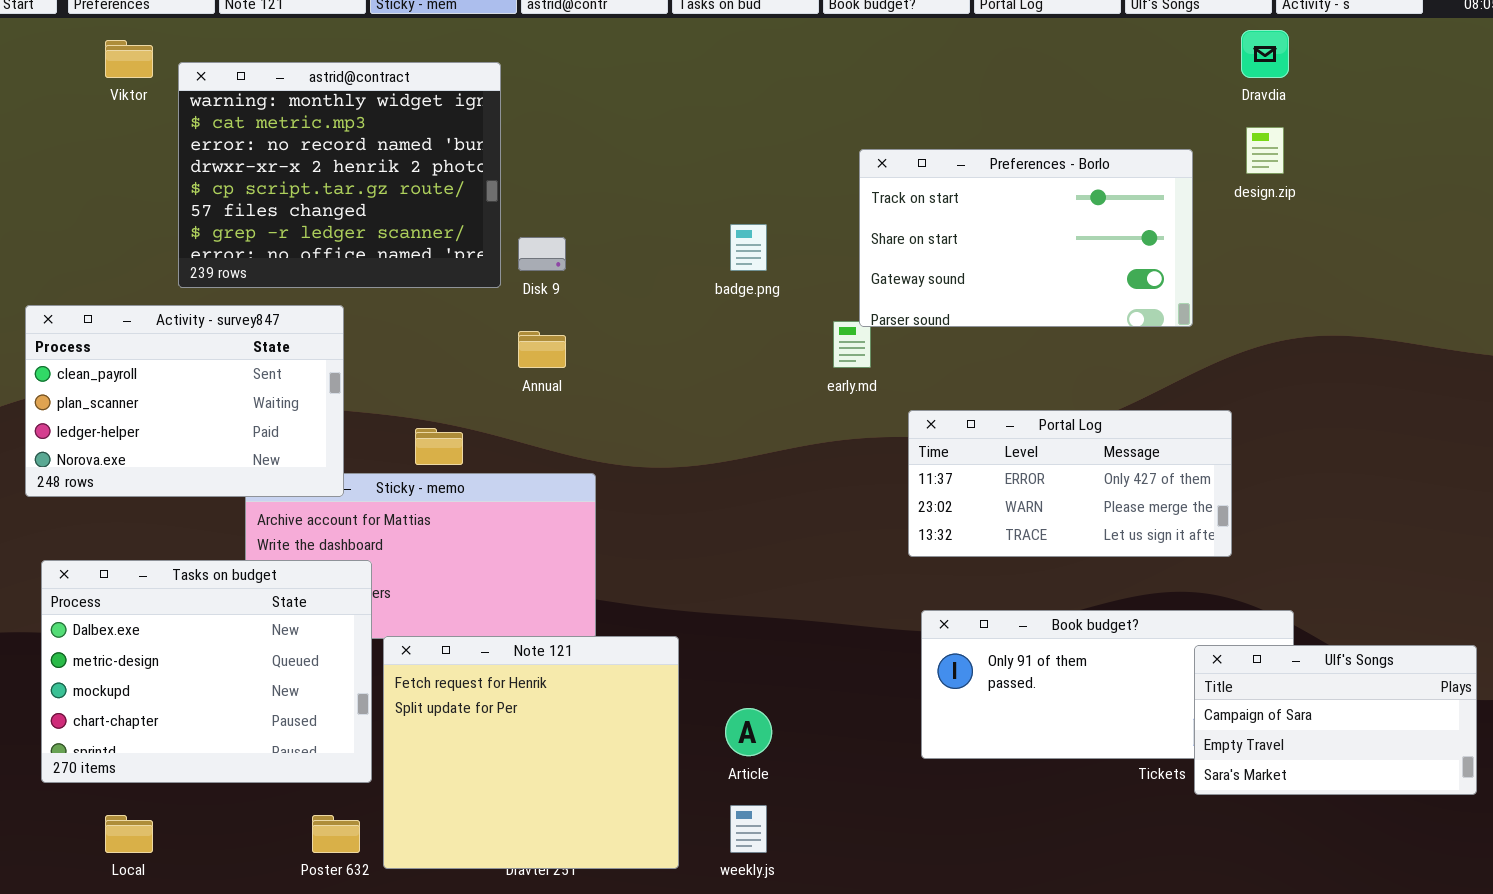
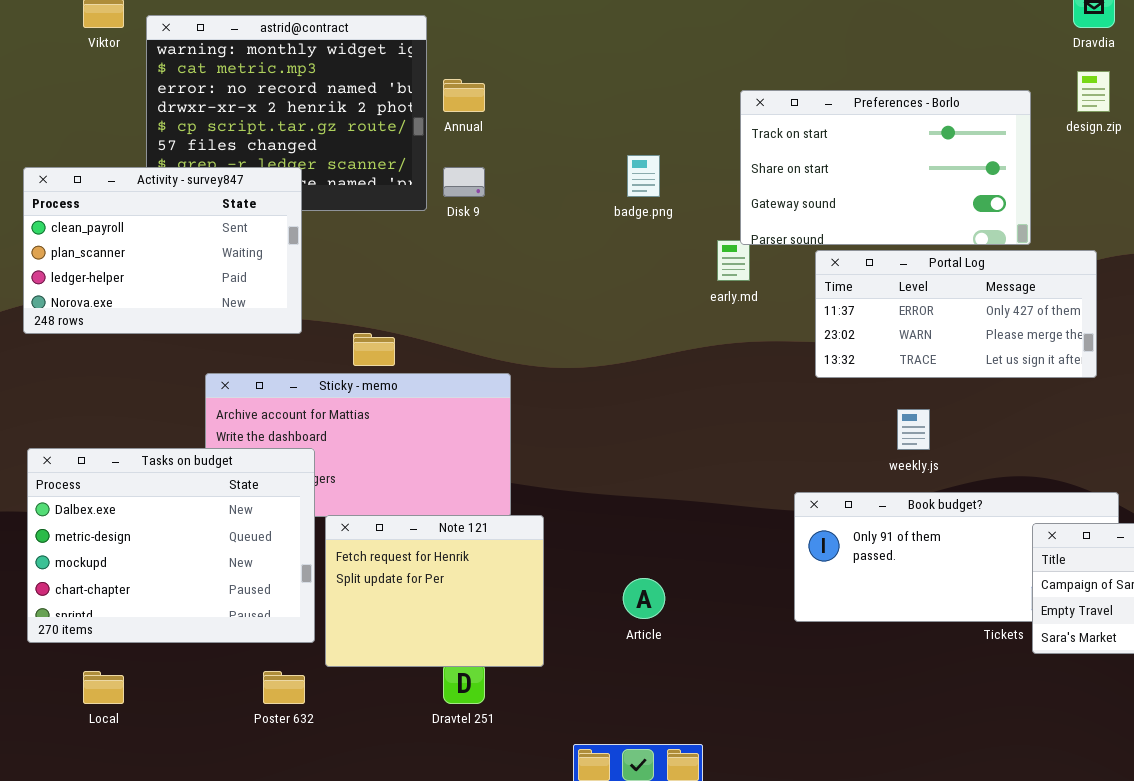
Activity - survey847: [25,305,344,497] -> [23,167,302,334], moved
Annual: [518,331,566,368] -> [443,79,485,112], moved
Portal Log: [908,410,1232,557] -> [815,250,1097,378], moved
Note 121: [383,636,679,869] -> [325,515,544,667], resized
weekly.js: [730,805,767,853] -> [897,409,930,450], moved

